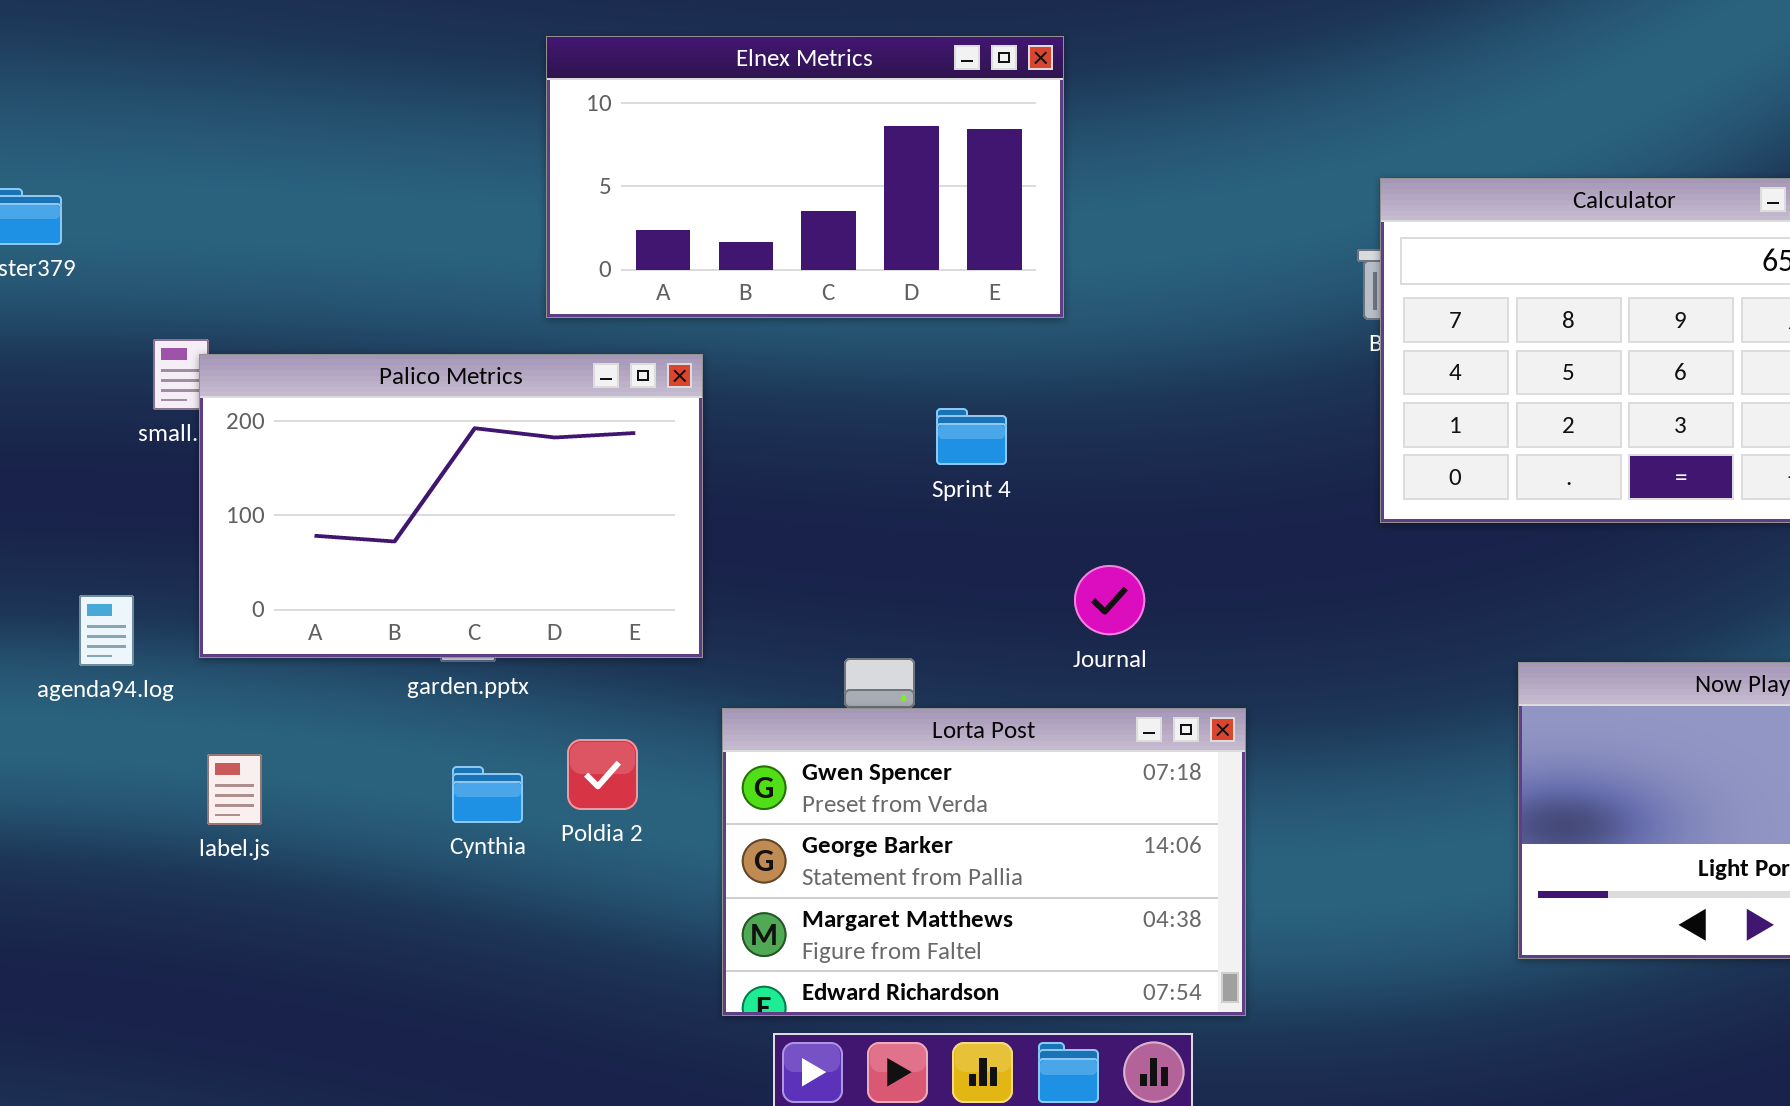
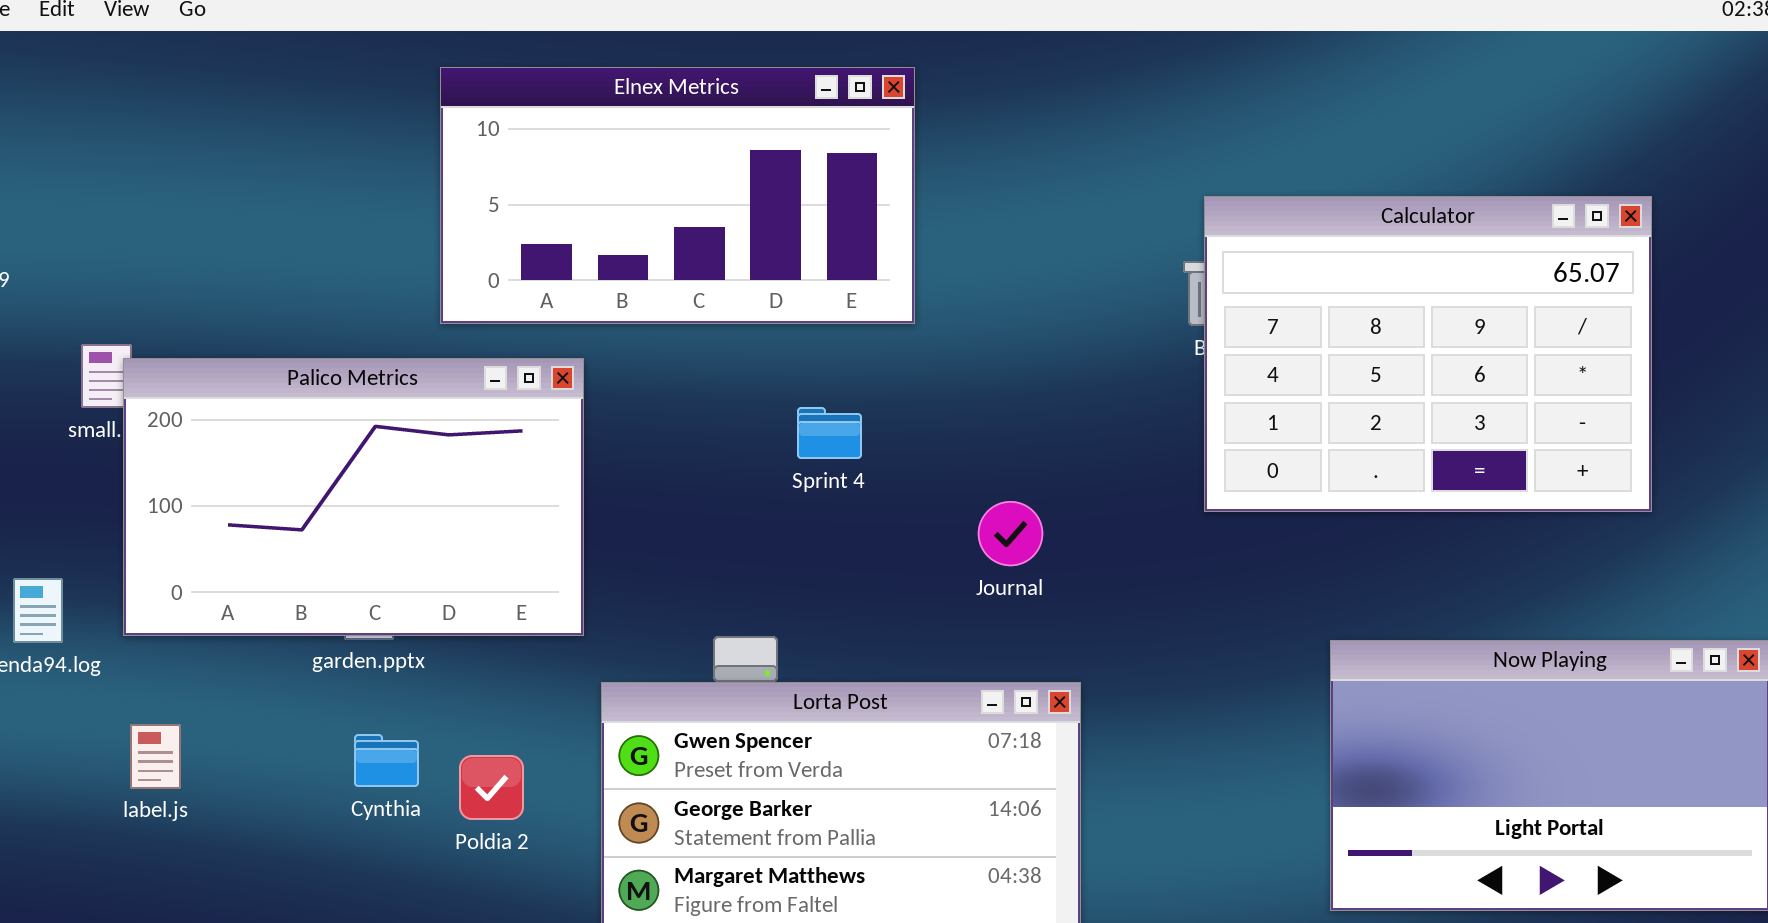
Journal: [1074,565,1145,635] -> [978,501,1043,566], moved
Poldia 2: [567,739,638,810] -> [459,755,524,820], moved

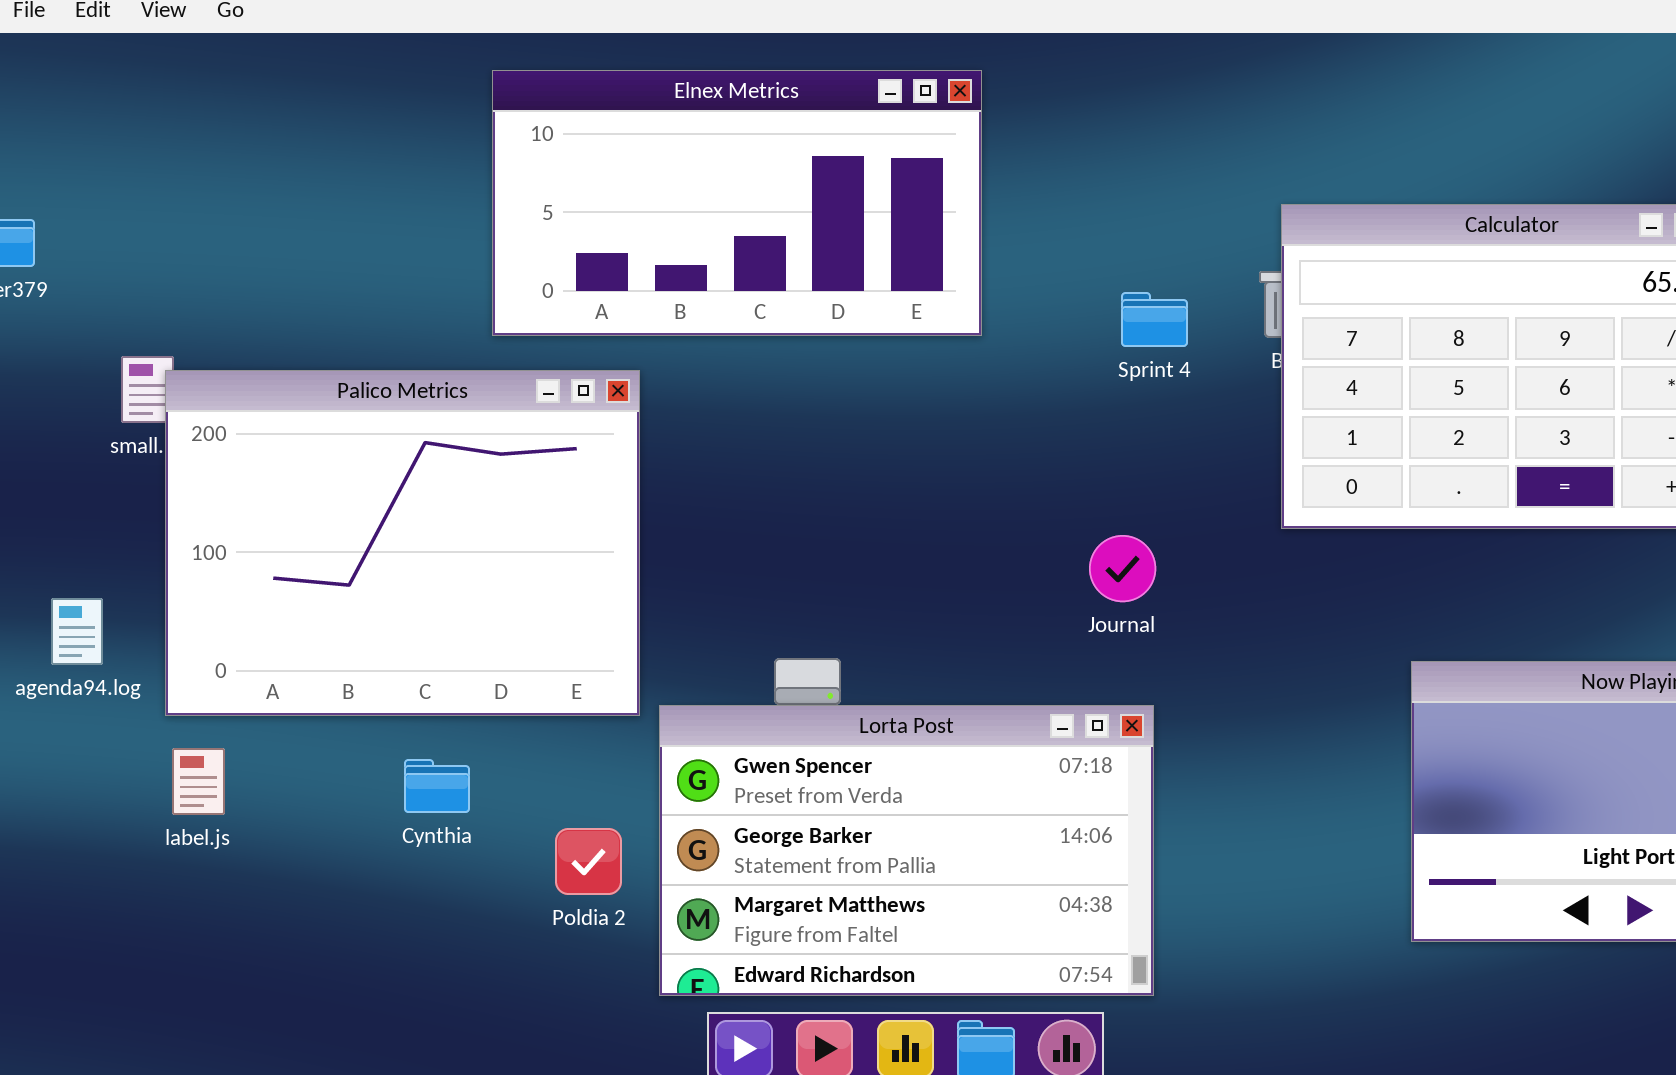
Palico Metrics: [123,358,584,636] -> [165,370,640,716], resized
Sprint 4: [797,407,862,459] -> [1121,292,1188,347], moved
Journal: [978,501,1043,566] -> [1089,535,1156,602], moved
Poldia 2: [459,755,524,820] -> [555,828,622,895], moved

